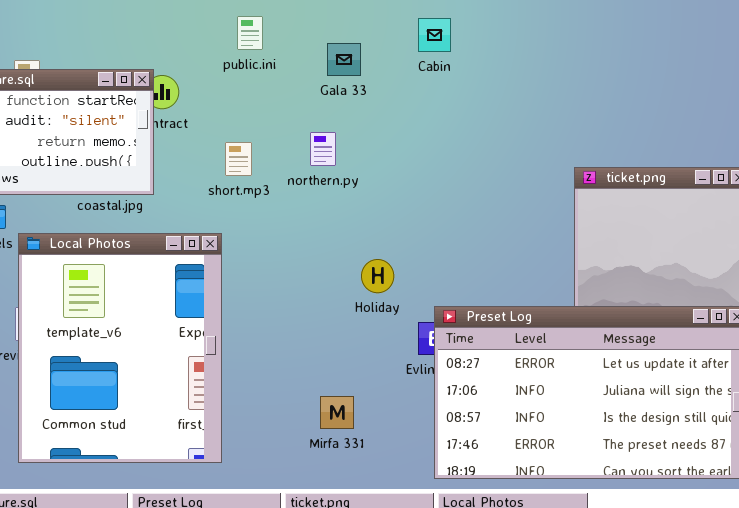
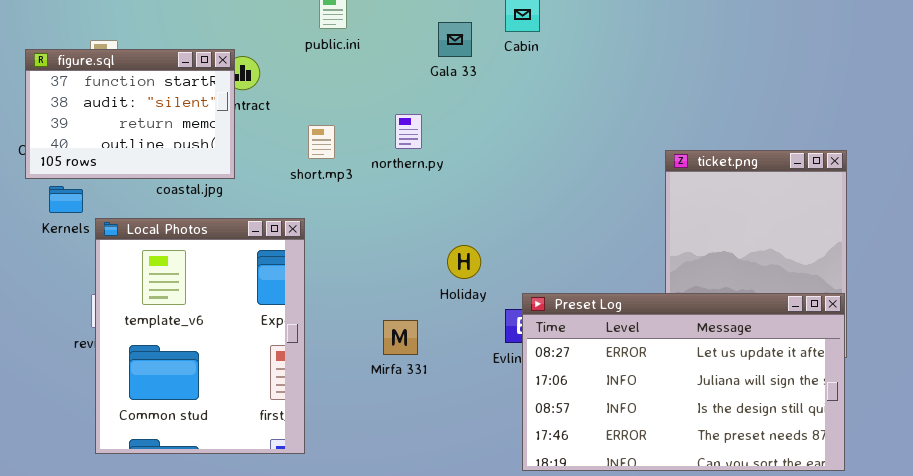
Gala 33: [327,43,361,76] -> [438,22,472,57], moved
Mirfa 331: [320,396,354,429] -> [383,320,418,355], moved

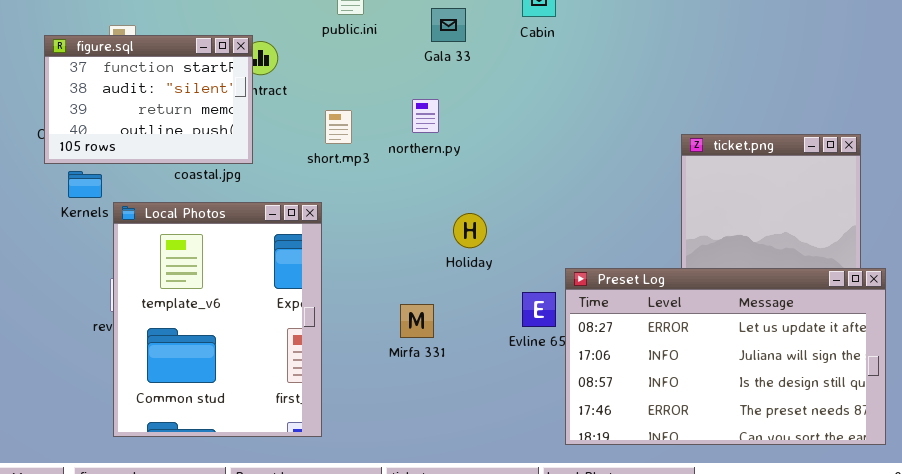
Gala 33: [438,22,472,57] -> [431,8,466,42], moved
Holiday: [447,245,481,279] -> [453,213,487,248], moved
Preset Log: [522,293,845,471] -> [565,268,886,445], moved

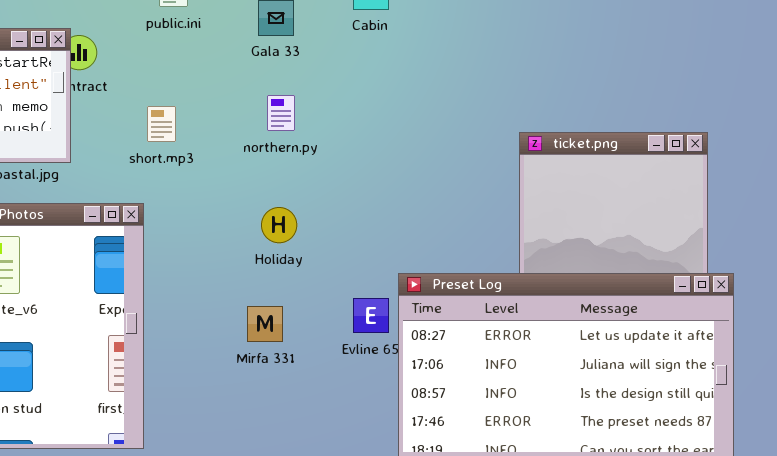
northern.py: [412,99,439,133] -> [267,95,295,131], moved
Holiday: [453,213,487,248] -> [261,207,297,243], moved
Mirfa 331: [400,304,434,338] -> [247,306,283,342], moved

